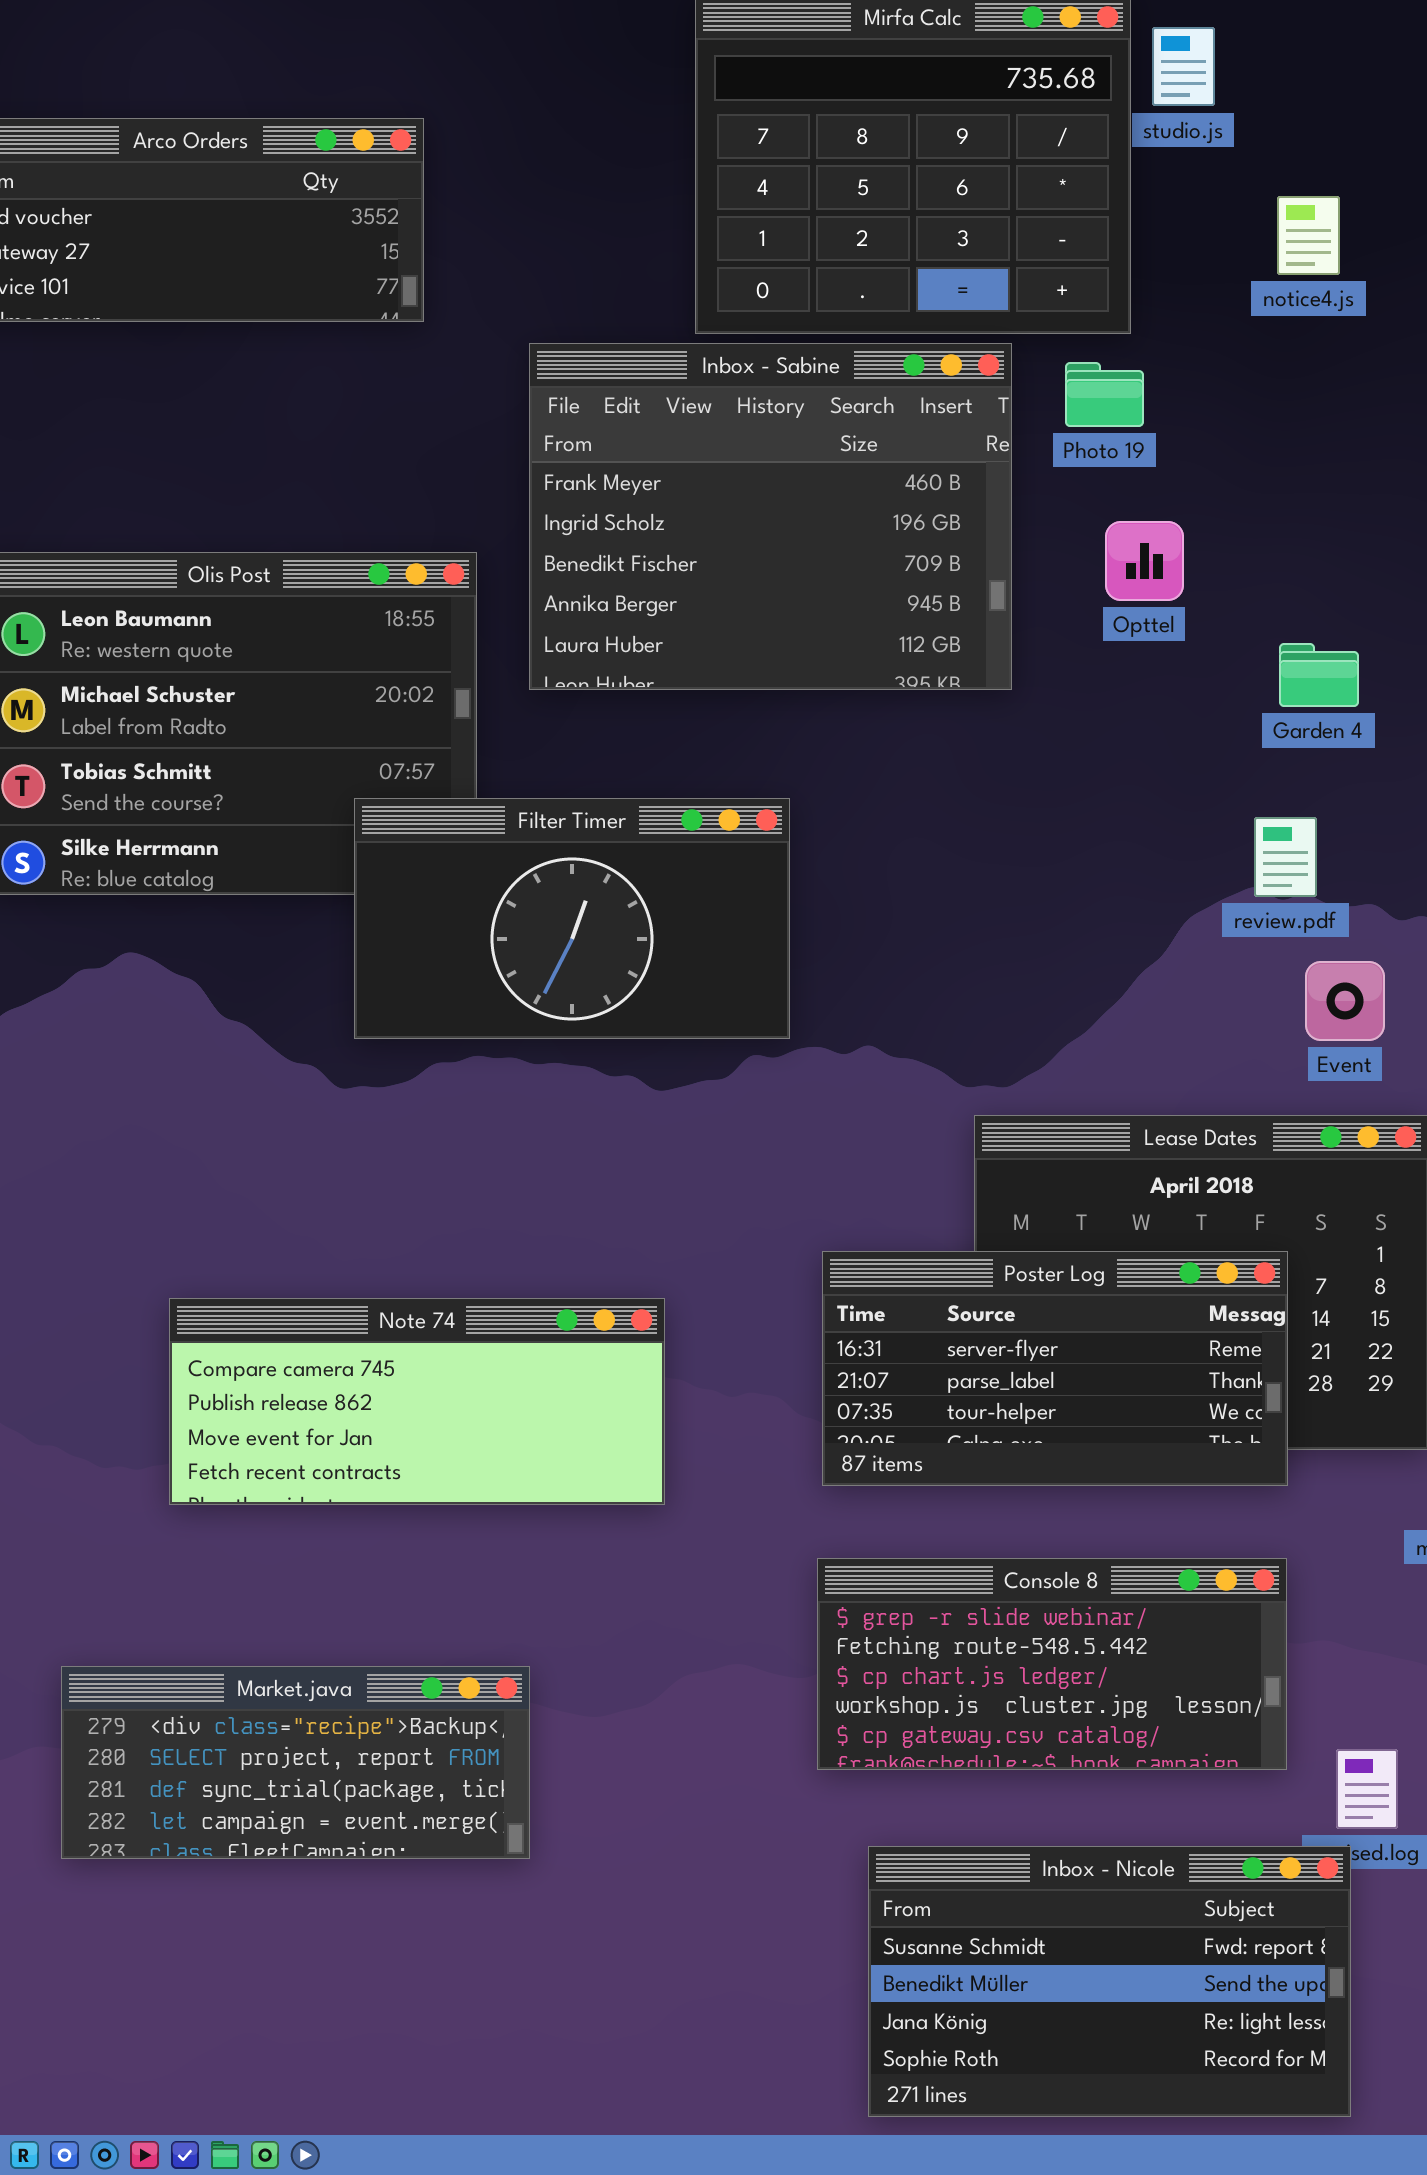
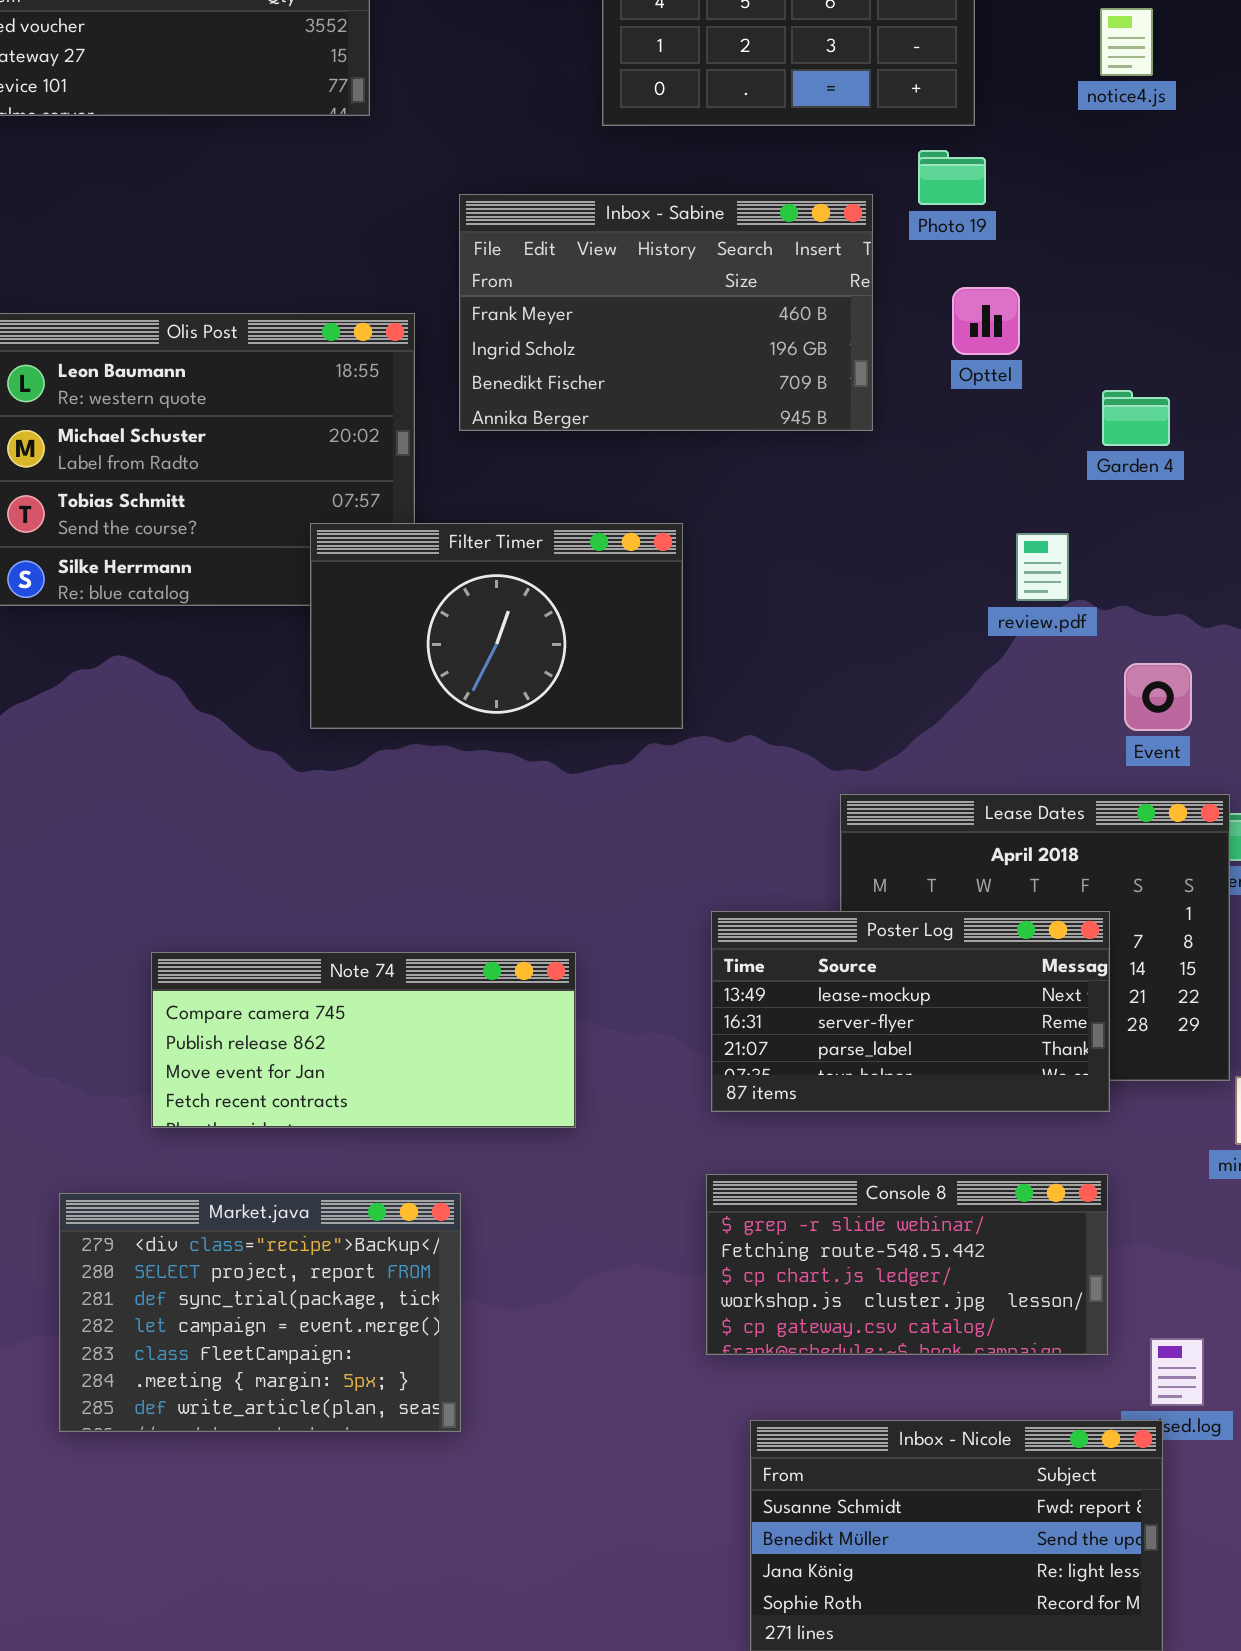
Inbox - Sabine: [529,343,1012,690] -> [459,194,873,431], resized
review.pdf: [1254,817,1317,897] -> [1016,533,1069,601], moved
Poster Log: [822,1251,1288,1486] -> [711,911,1110,1112], scrolled up 1 row
Market.java: [61,1666,530,1859] -> [59,1193,461,1432], resized

